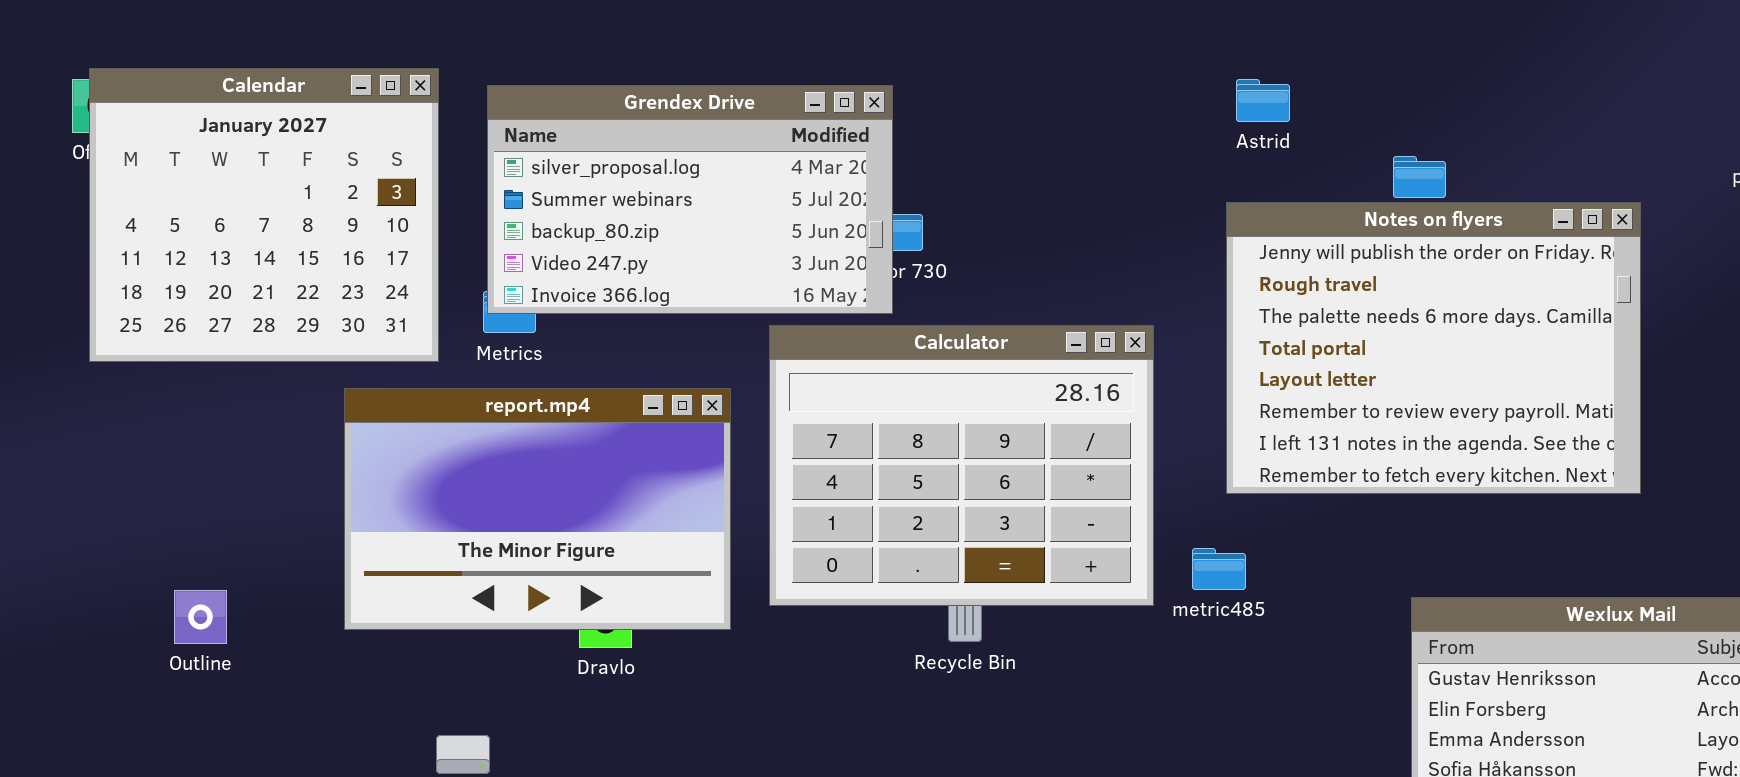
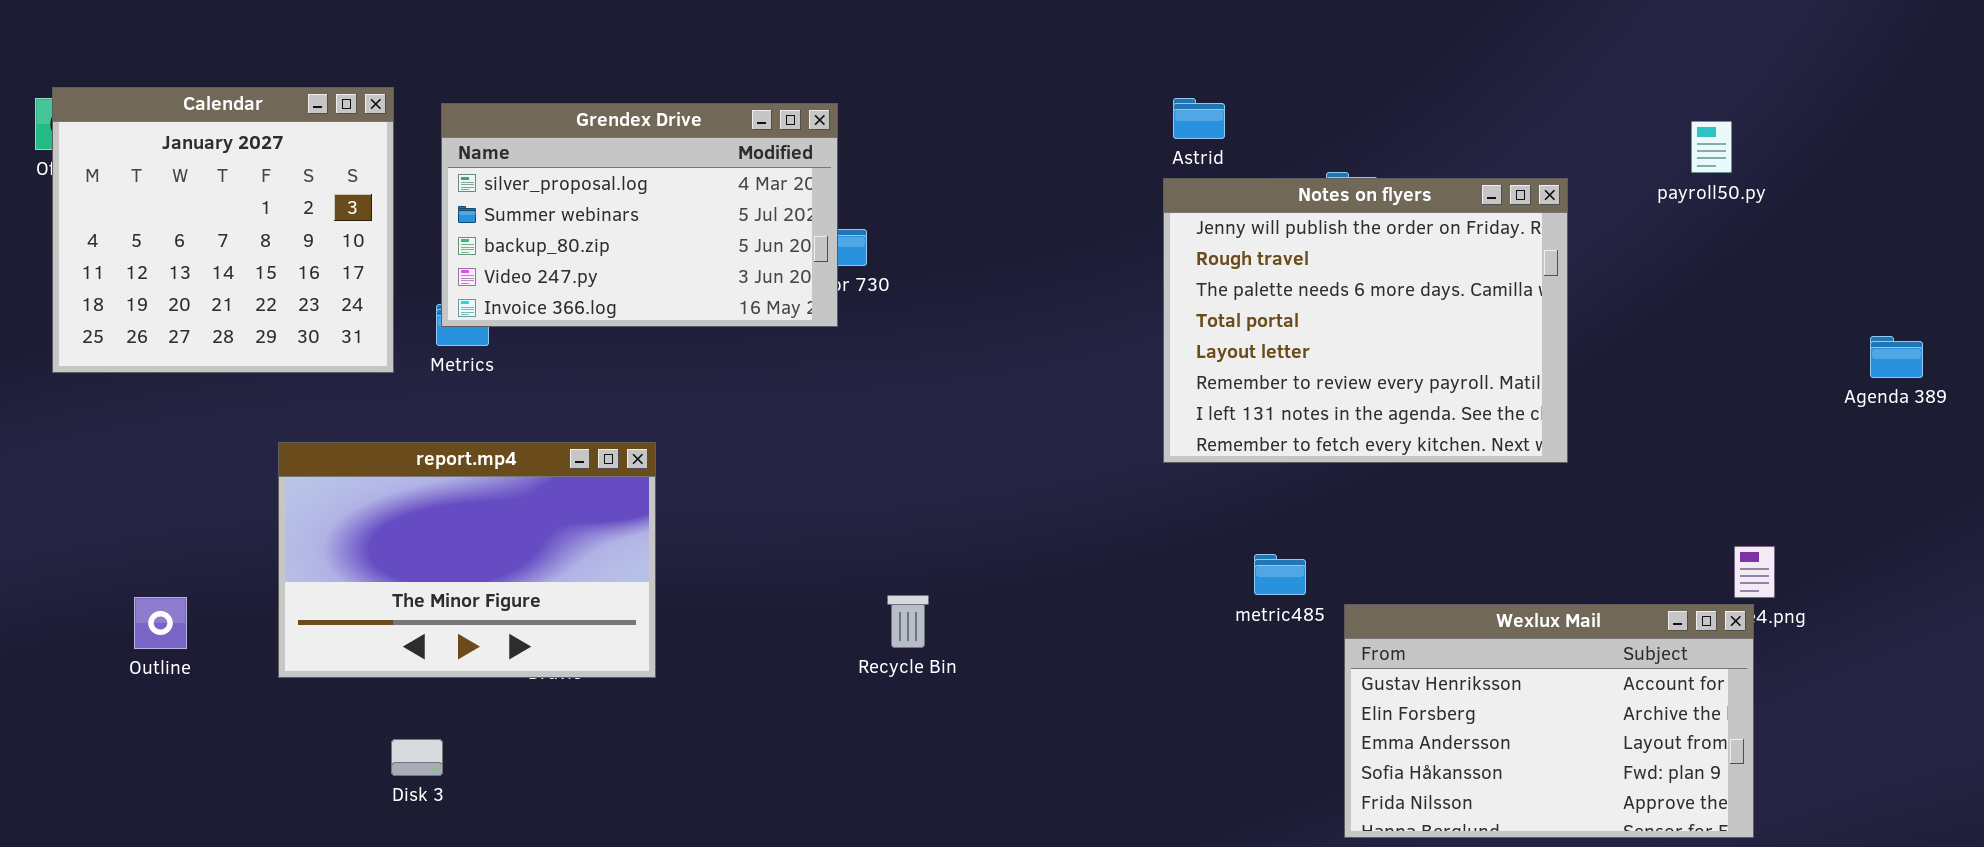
Notes on flyers: [1226,202,1641,494] -> [1163,178,1568,463], moved
Calculator: [769,325,1154,606] -> none, closed
report.mp4: [344,388,731,630] -> [278,442,656,678], moved
metric485: [1192,548,1246,590] -> [1254,554,1306,595], moved

